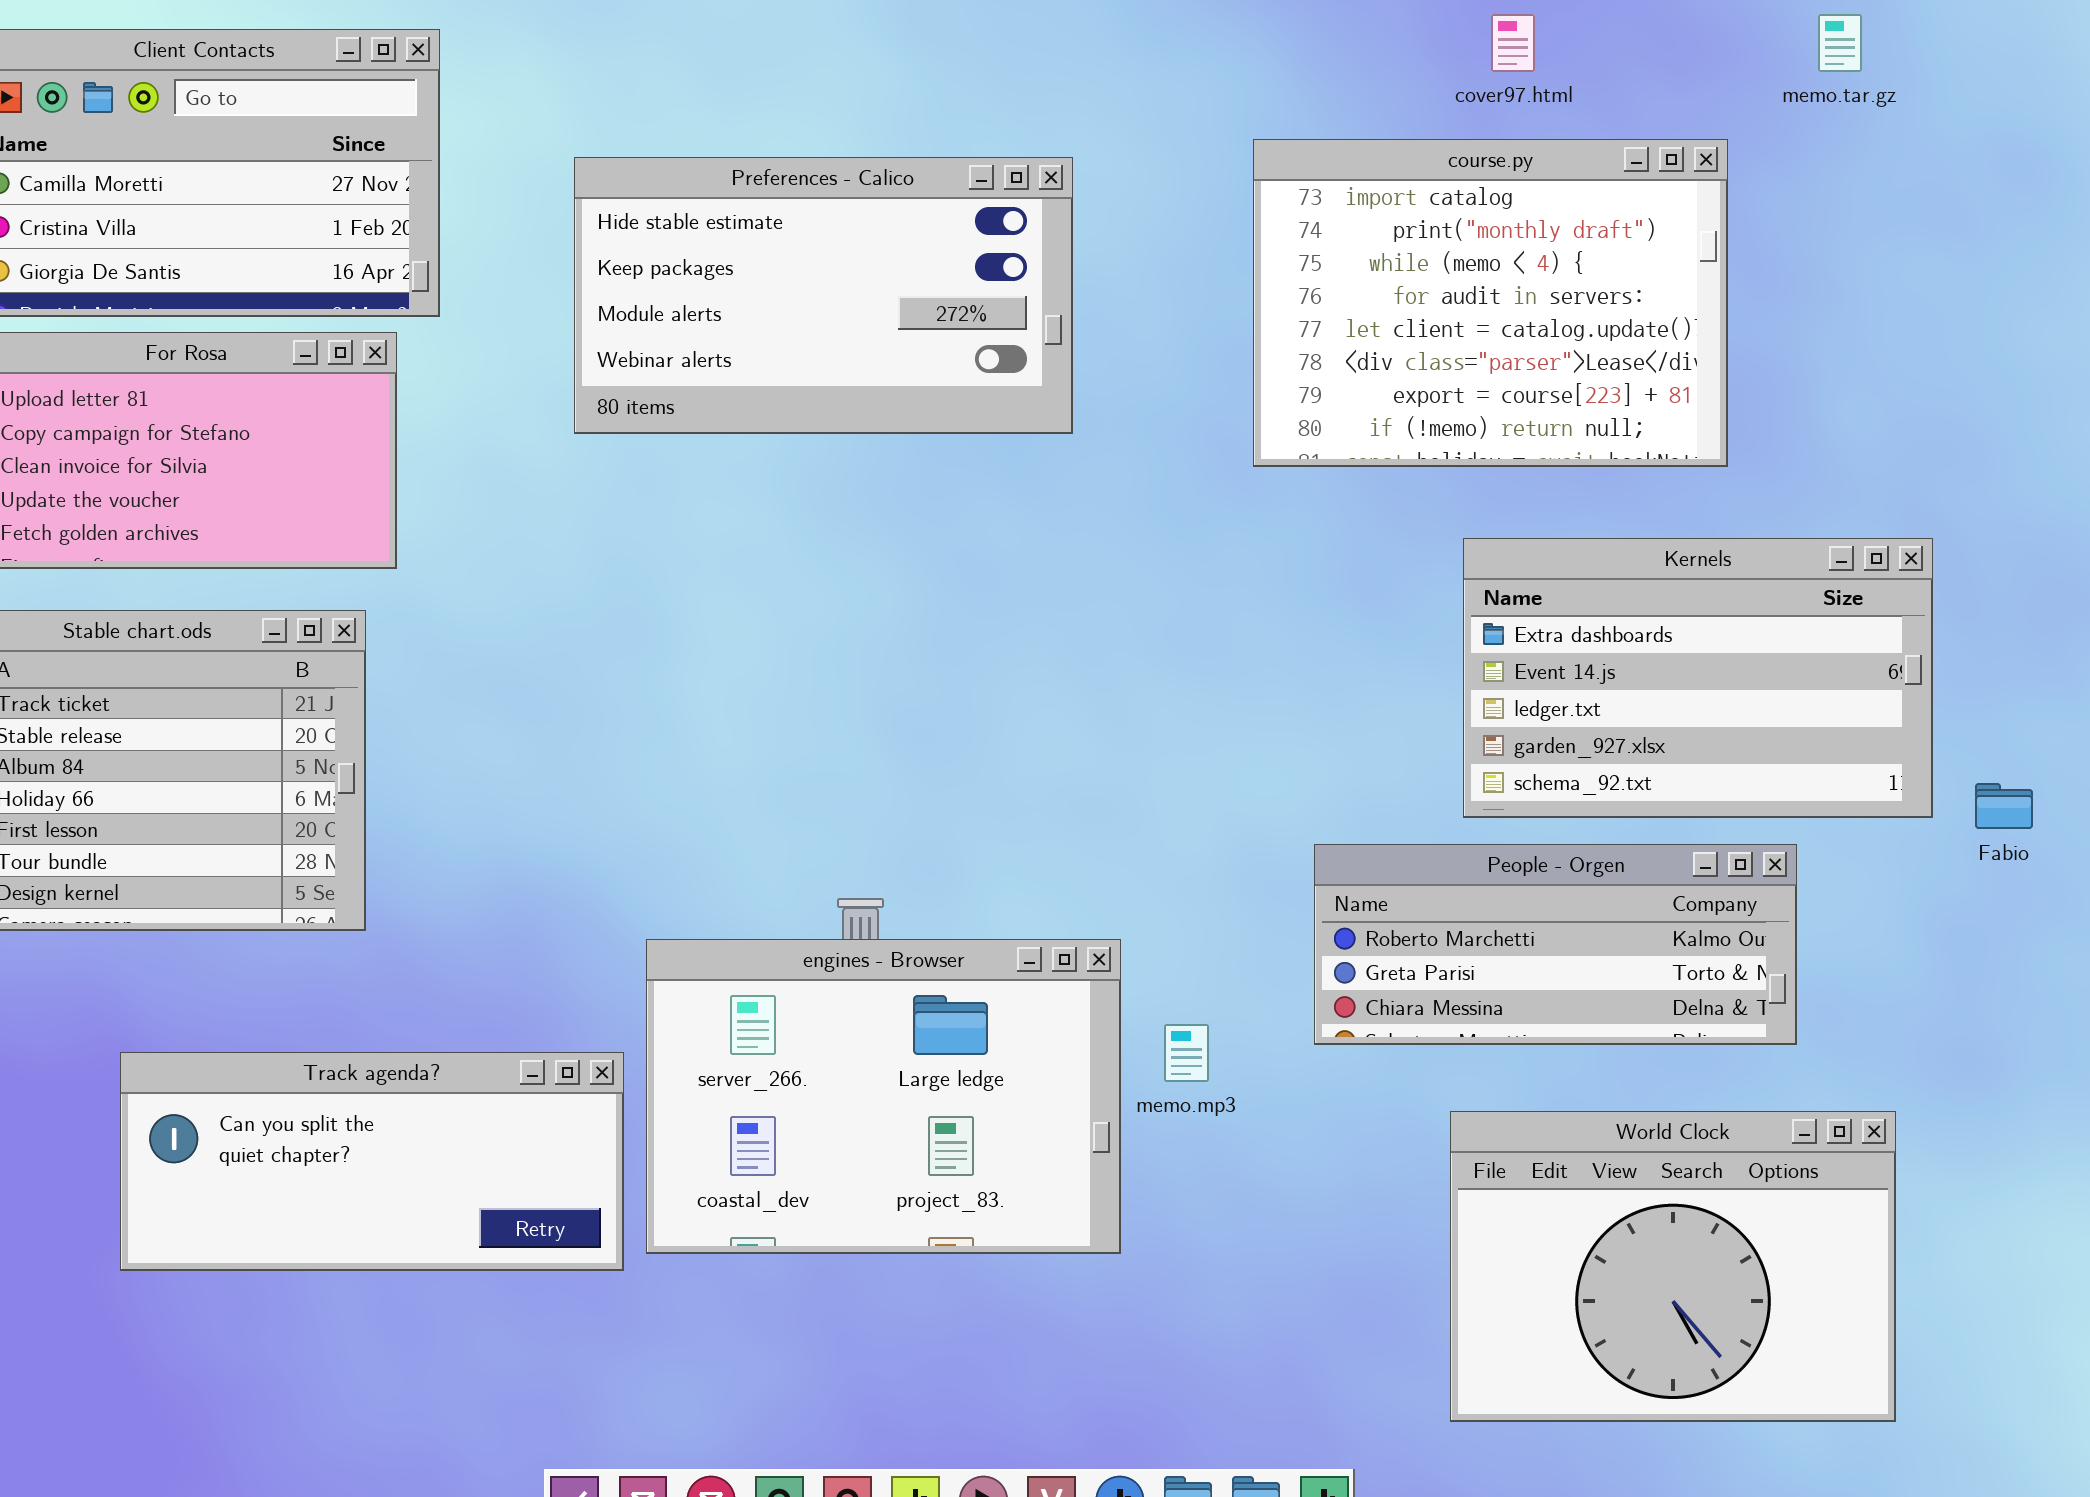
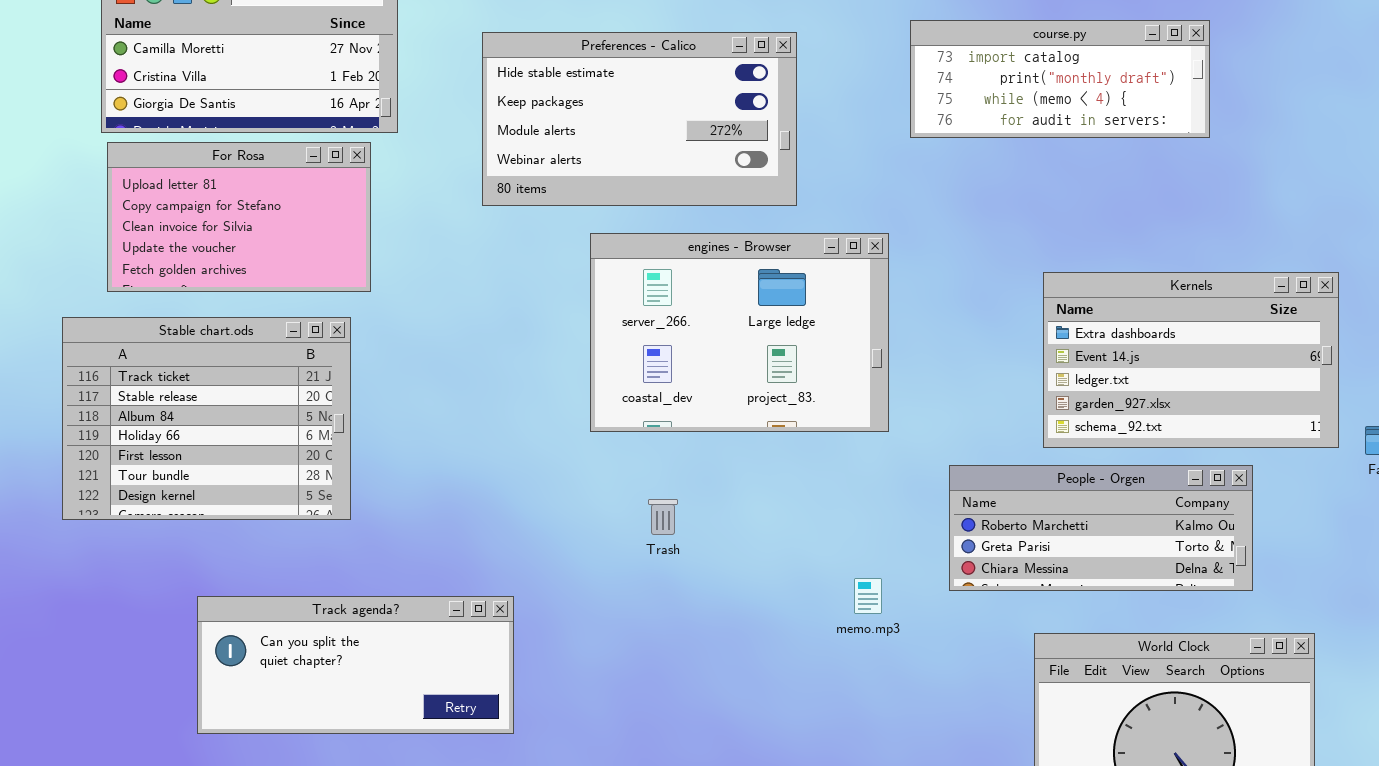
course.py: [1253,139,1728,467] -> [910,20,1210,138], resized
engines - Browser: [646,939,1121,1254] -> [590,233,889,432], moved

